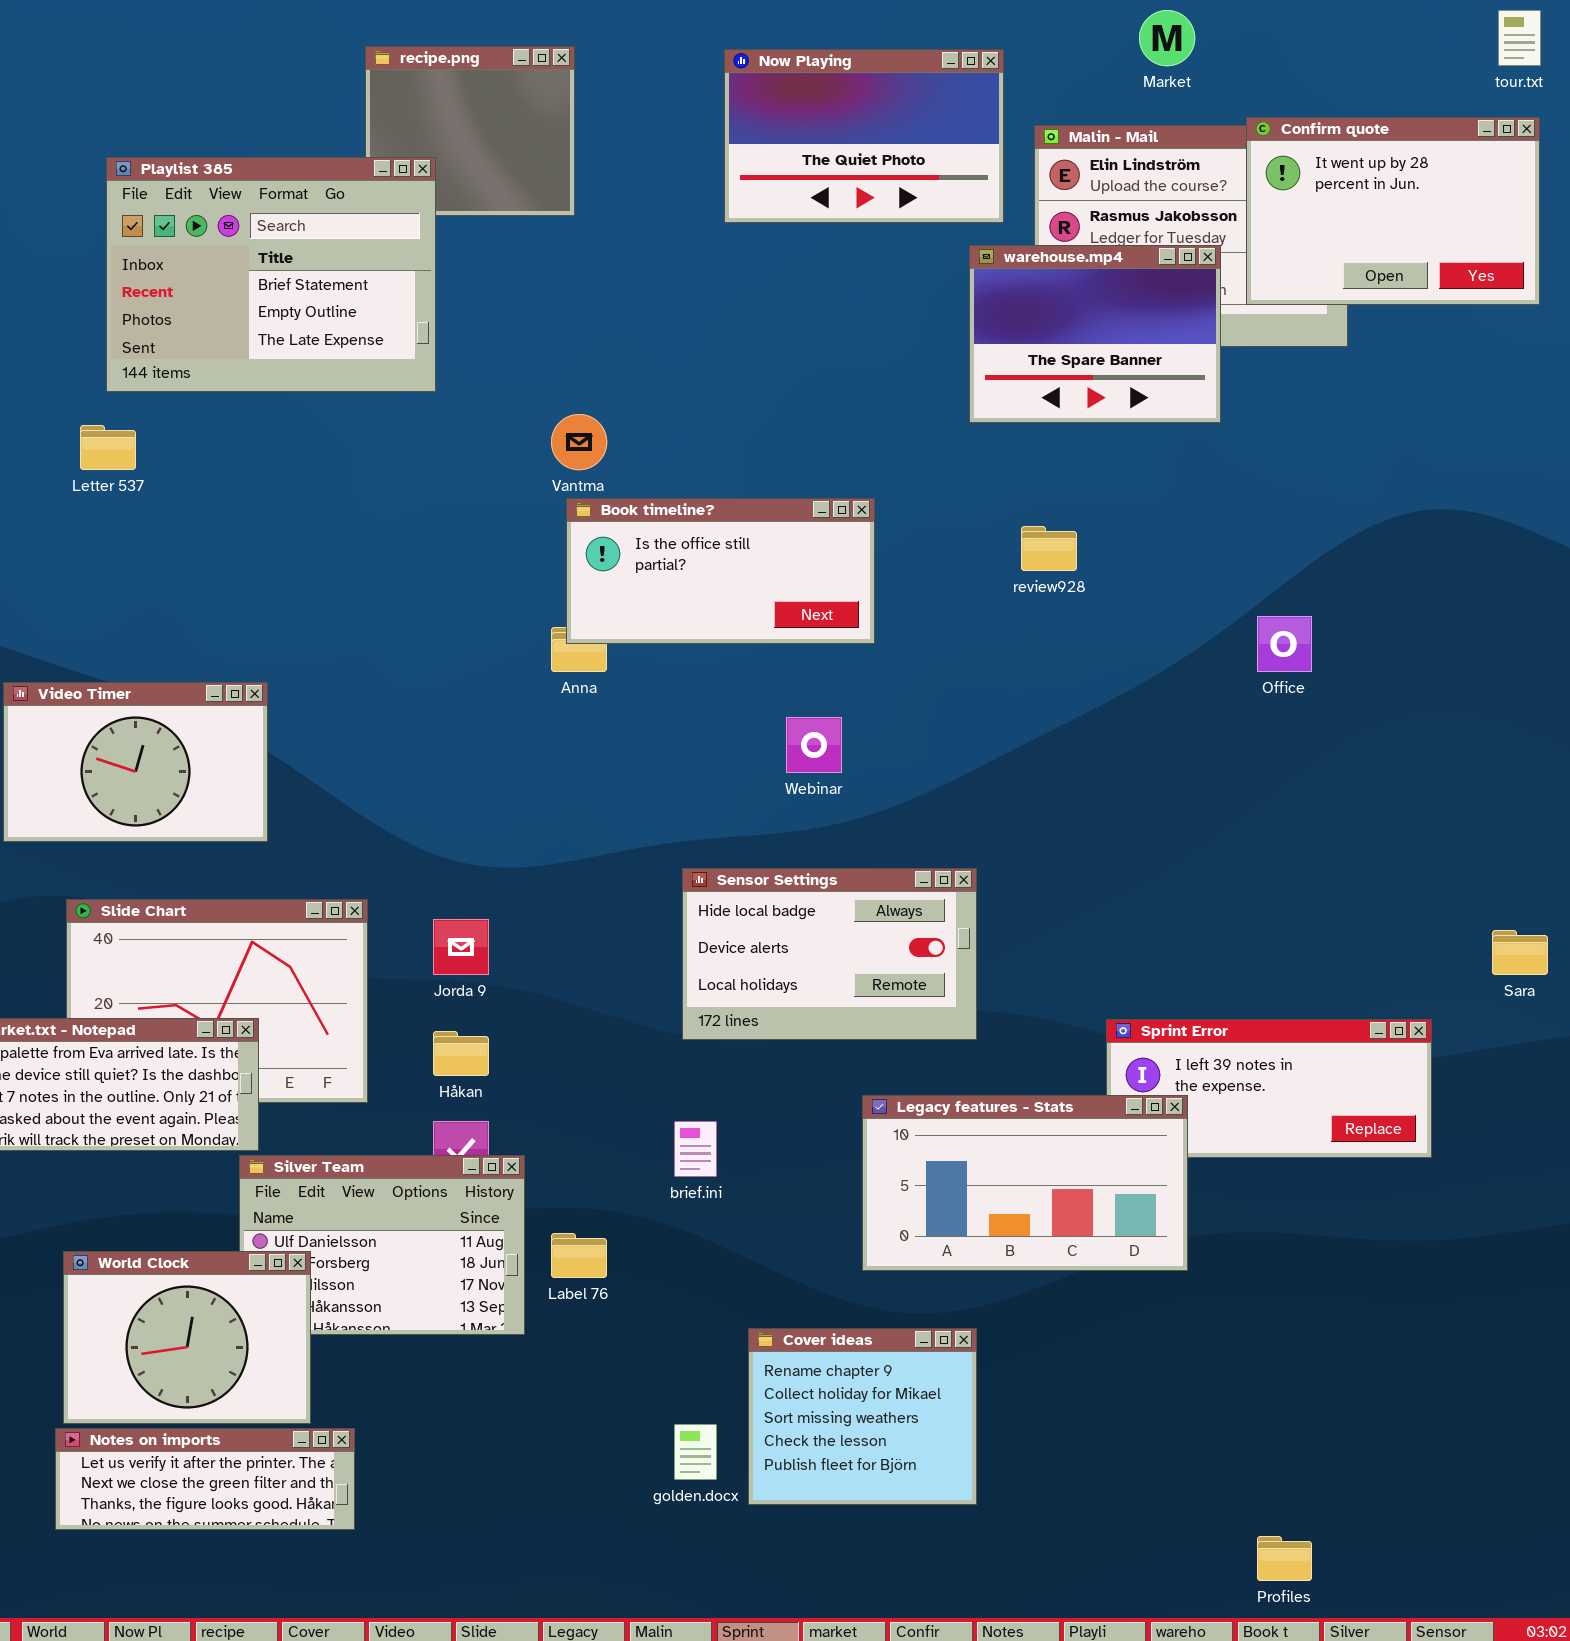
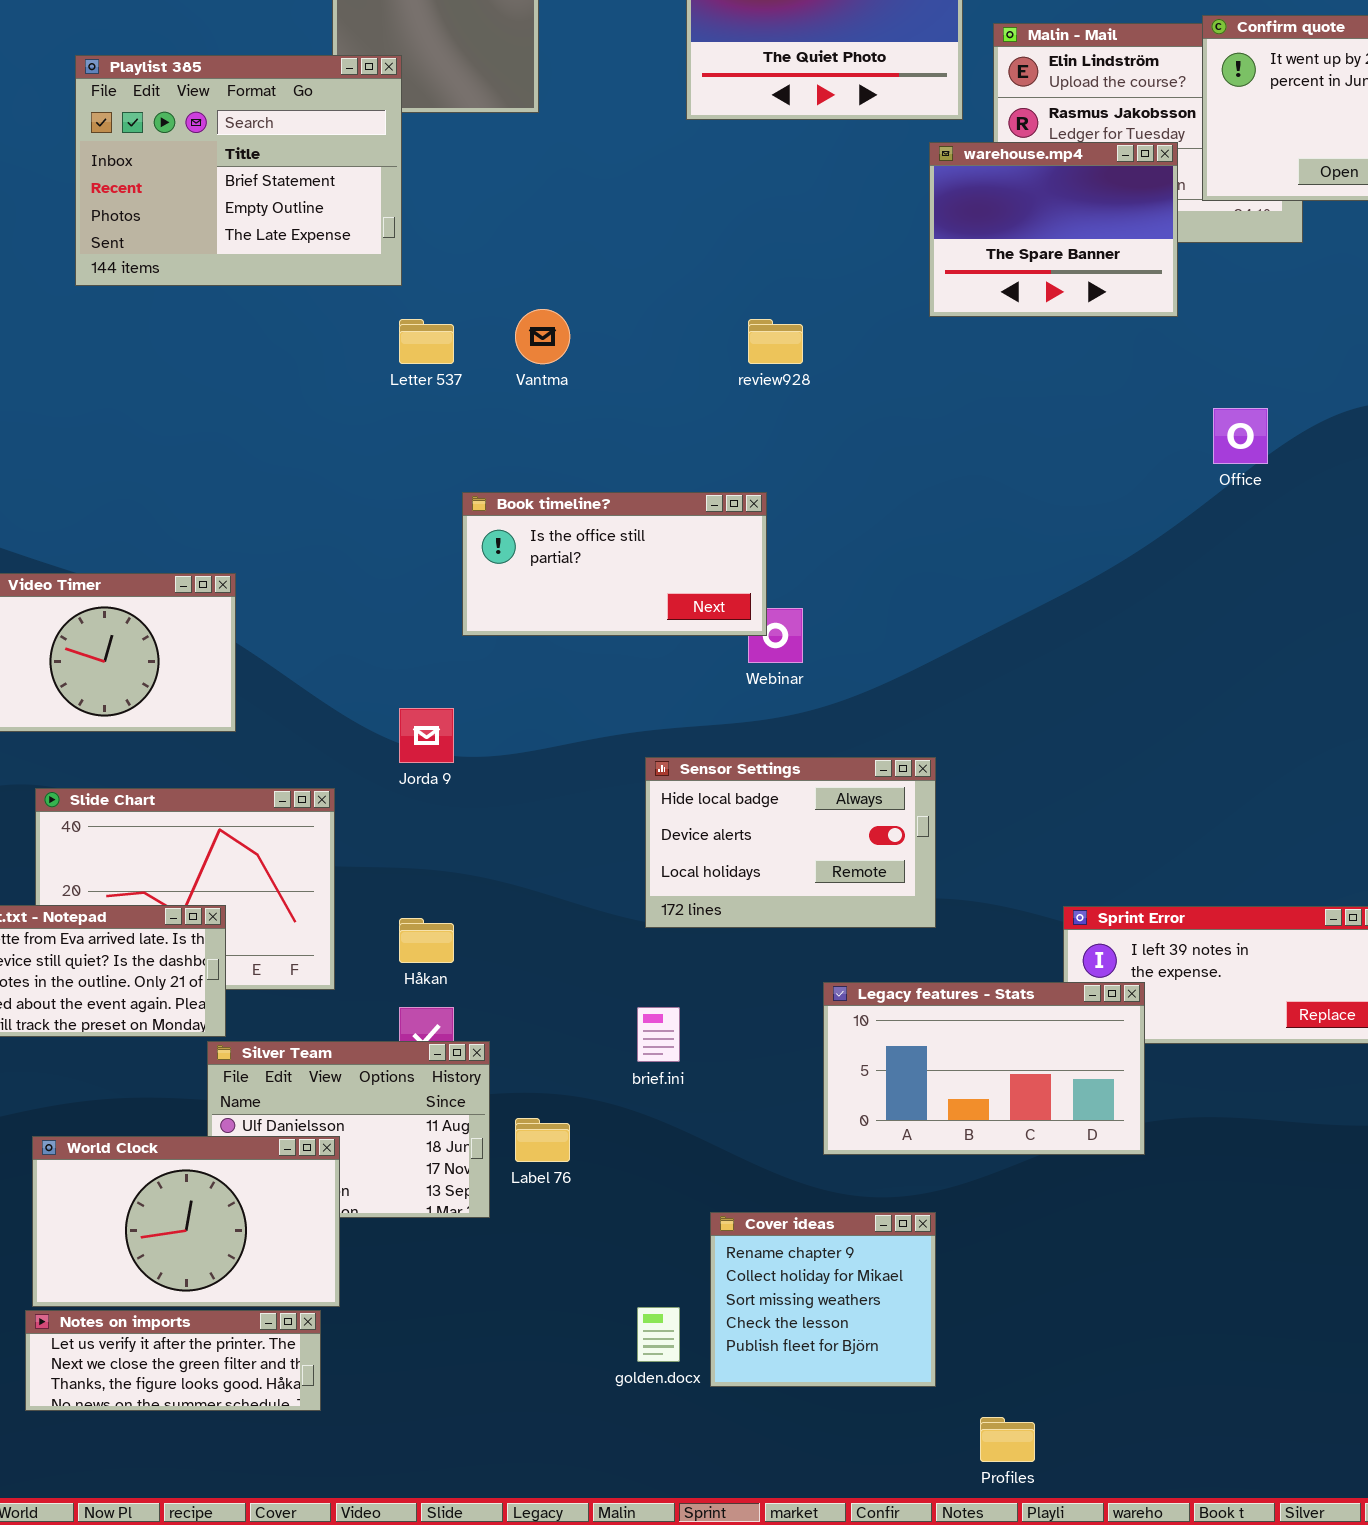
Letter 537: [80,425,136,470] -> [399,319,454,364], moved
Book timeline?: [566,498,875,644] -> [462,492,767,636], moved
review928: [1021,526,1077,571] -> [748,319,803,364], moved
Office: [1257,616,1312,672] -> [1213,408,1268,464], moved
Jorda 9: [433,919,489,975] -> [399,708,454,763], moved
World Clock: [63,1251,311,1424] -> [32,1136,340,1307], resized
Profiles: [1257,1536,1312,1581] -> [980,1417,1035,1462], moved

